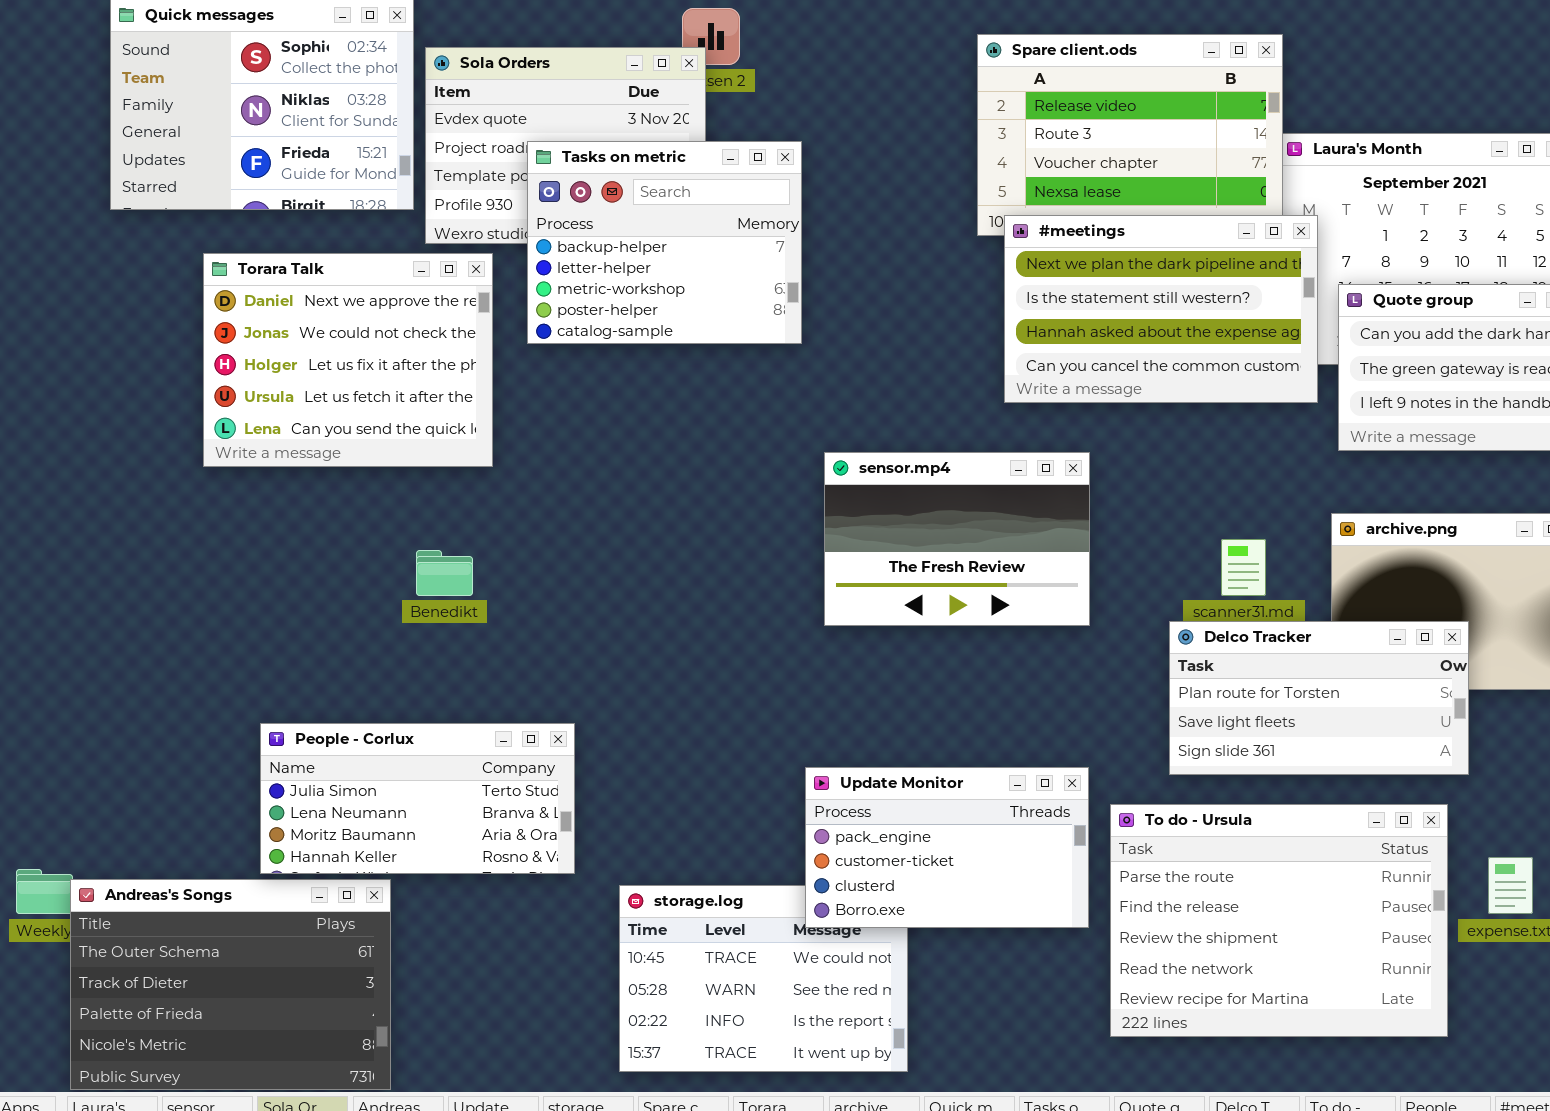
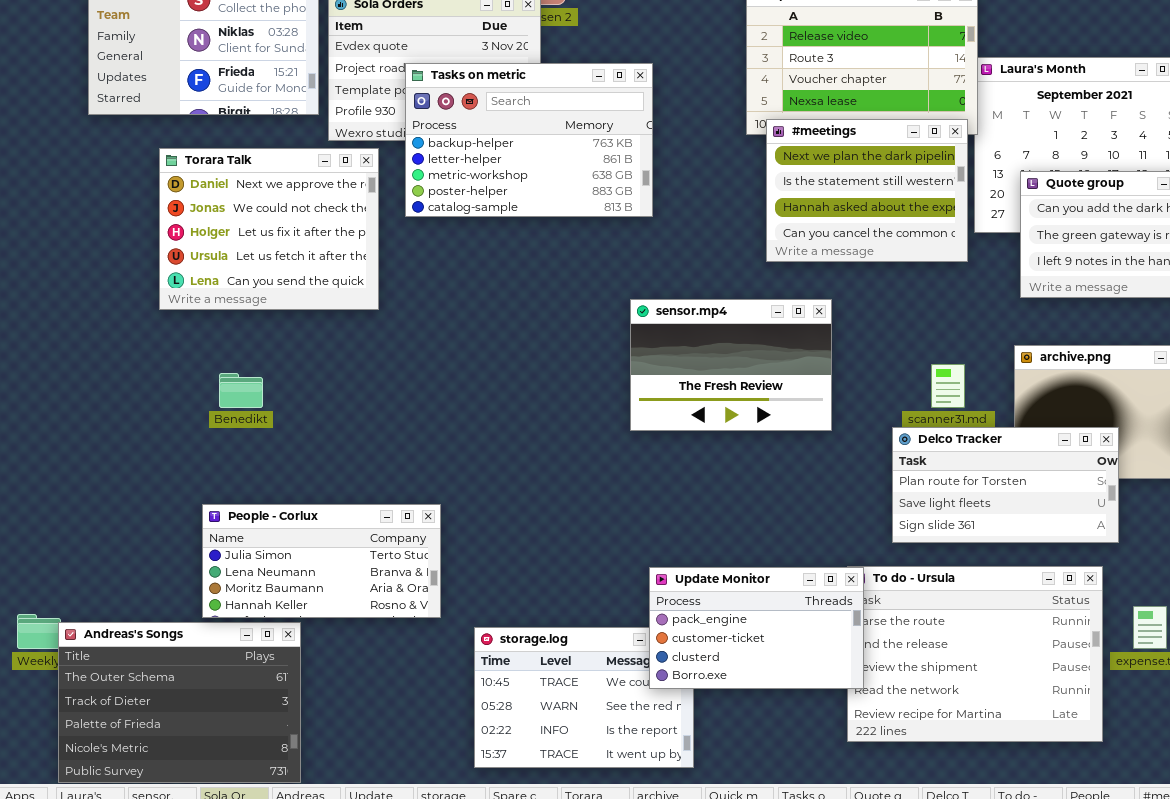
Tasks on metric: [527,141,802,344] -> [405,63,653,217], resized
#meetings: [1004,215,1318,403] -> [766,119,968,262], resized
Benedikt: [416,550,473,596] -> [219,373,263,408], moved
Update Monitor: [805,767,1089,928] -> [649,567,864,689], moved

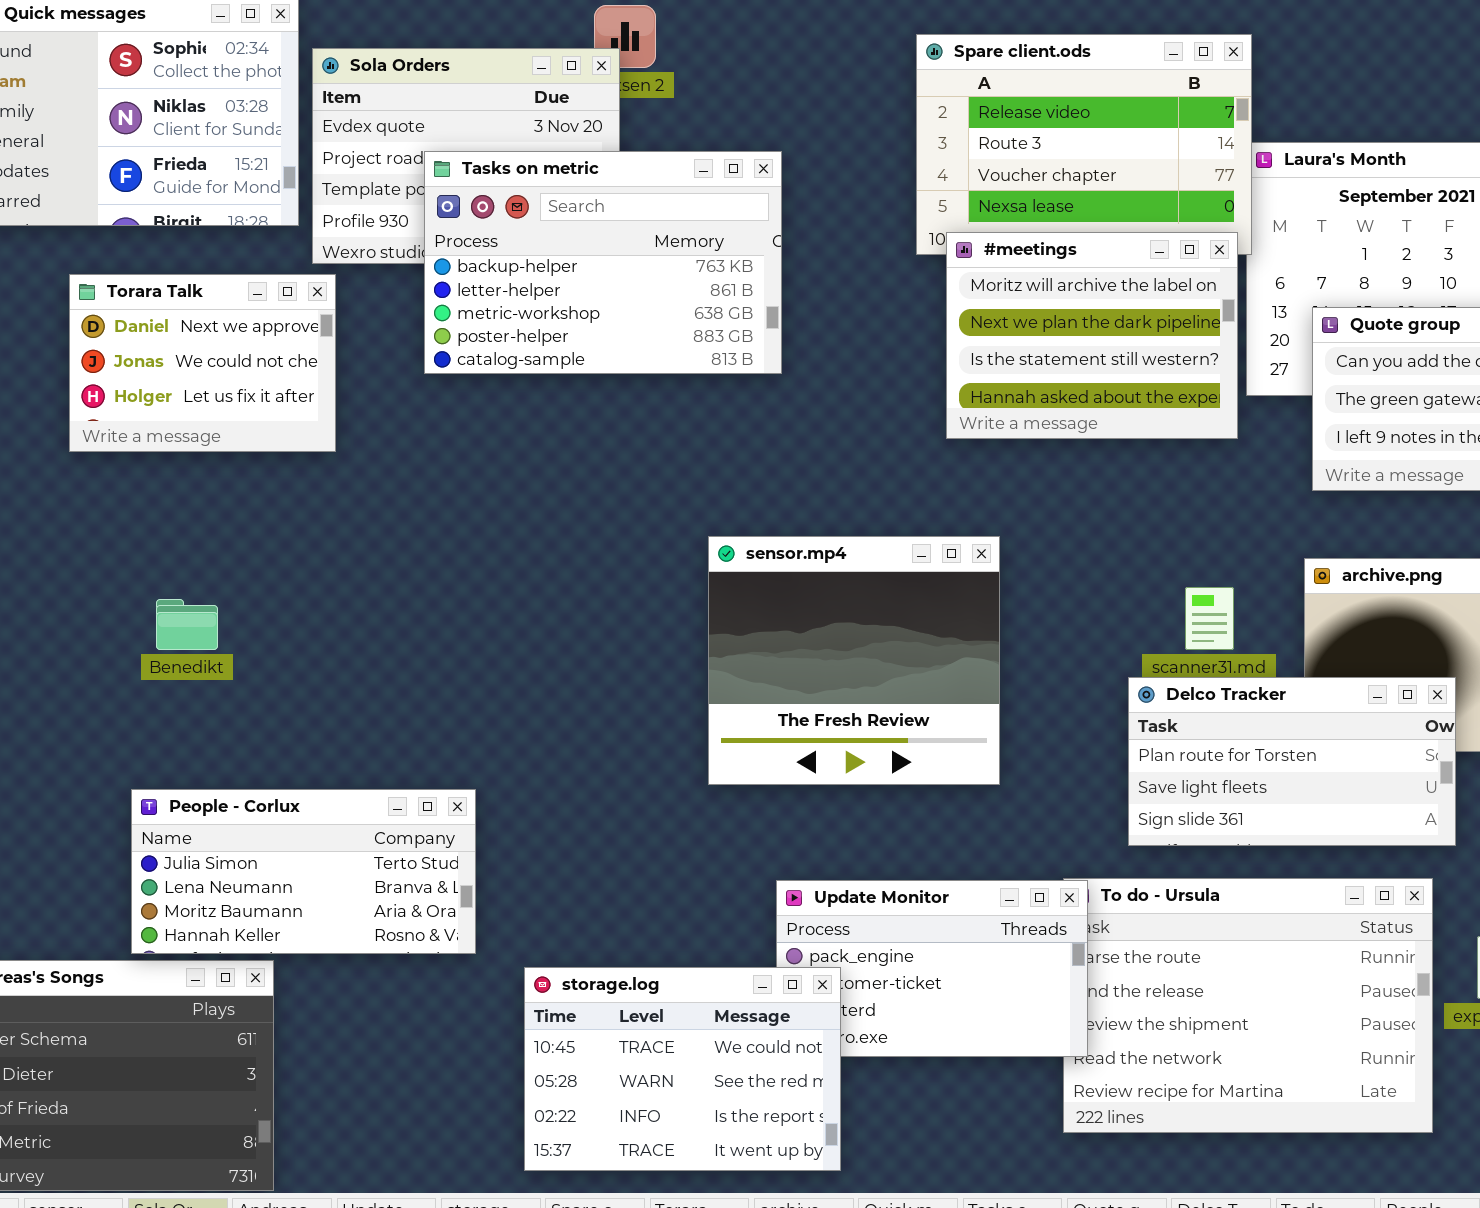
#meetings: [766,119,968,262] -> [946,232,1238,439], scrolled up 1 row
Torara Talk: [159,148,379,310] -> [69,274,336,452], resized
sensor.mp4: [630,299,832,431] -> [708,536,1000,785], moved, resized
storage.log: [474,627,694,768] -> [524,967,841,1171], raised

